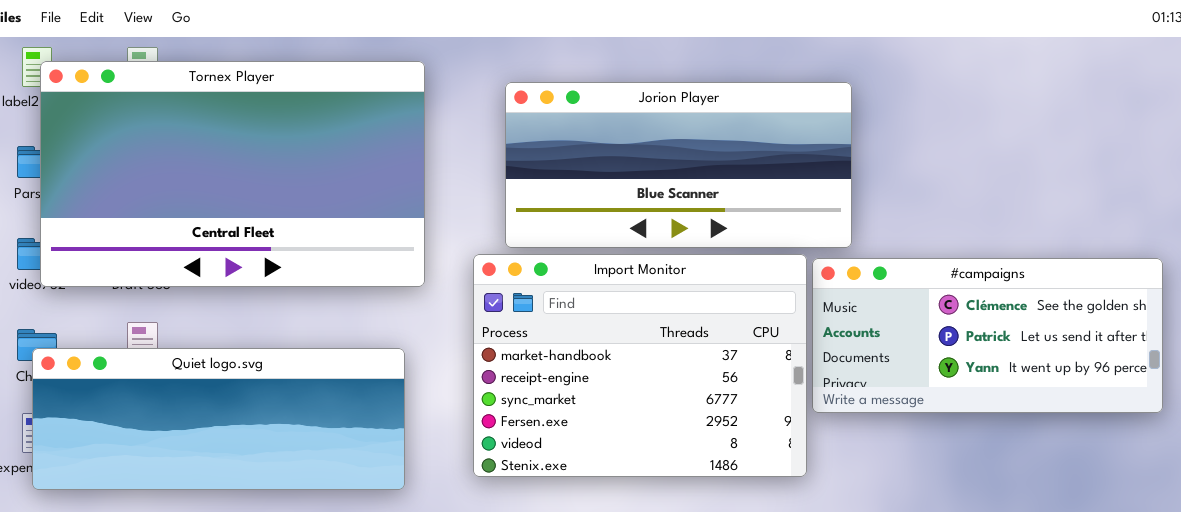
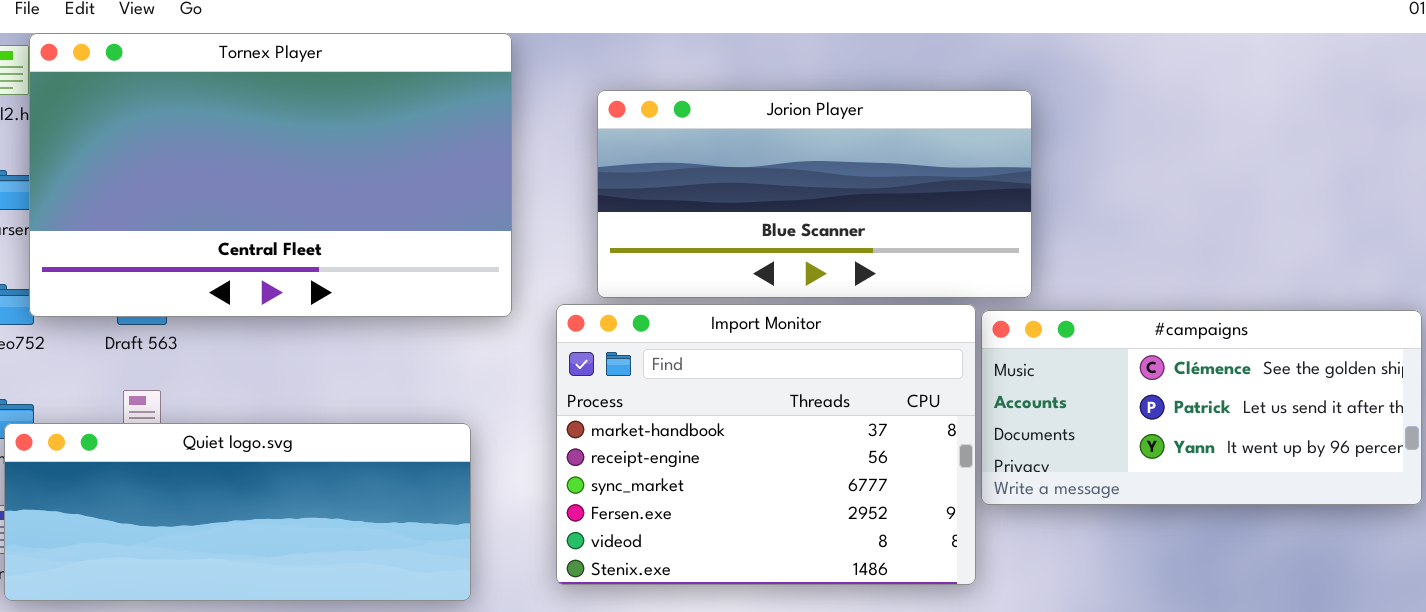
Tornex Player: [40,61,425,287] -> [29,33,512,317], moved

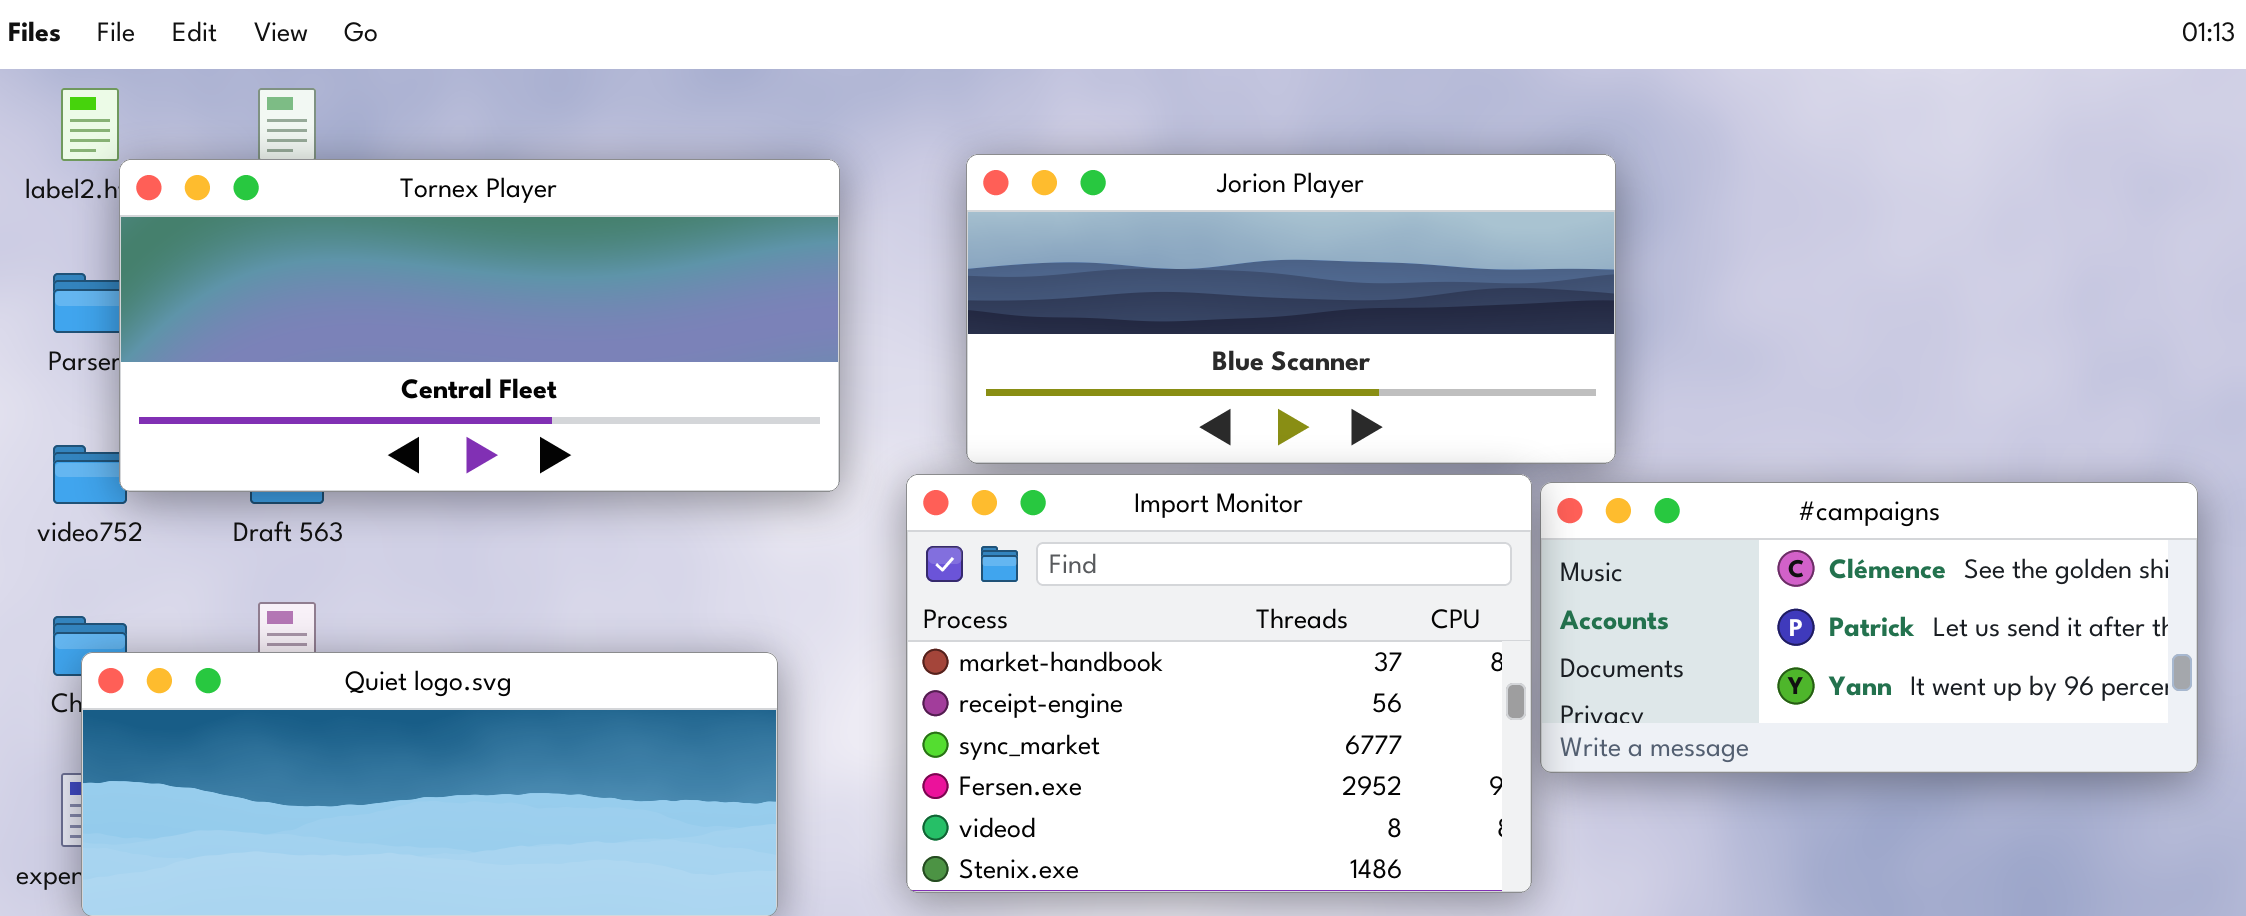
Tornex Player: [29,33,512,317] -> [119,159,840,492], resized

